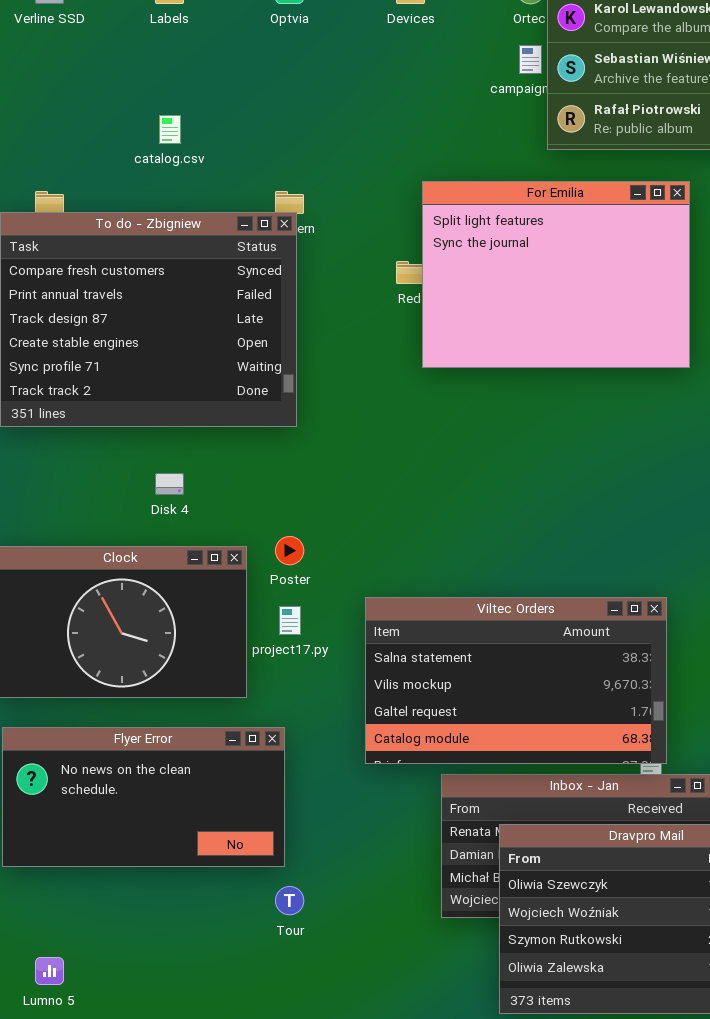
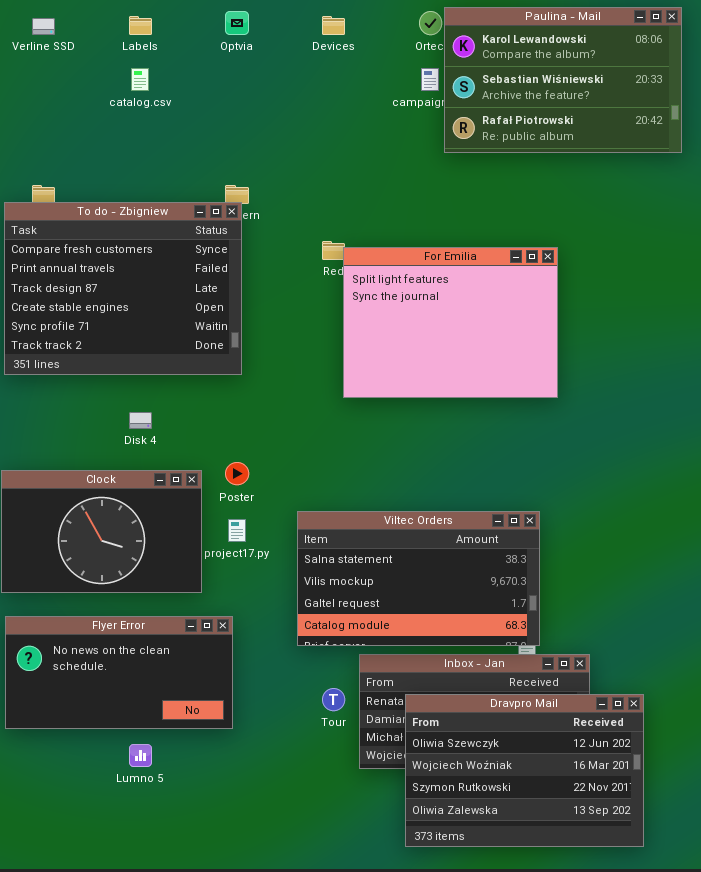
catalog.csv: [159,115,181,144] -> [131,68,149,91], moved
For Emilia: [422,181,690,368] -> [343,247,558,398], moved
Tour: [275,886,304,915] -> [322,688,345,711], moved
Lumno 5: [35,957,64,985] -> [129,744,152,767], moved

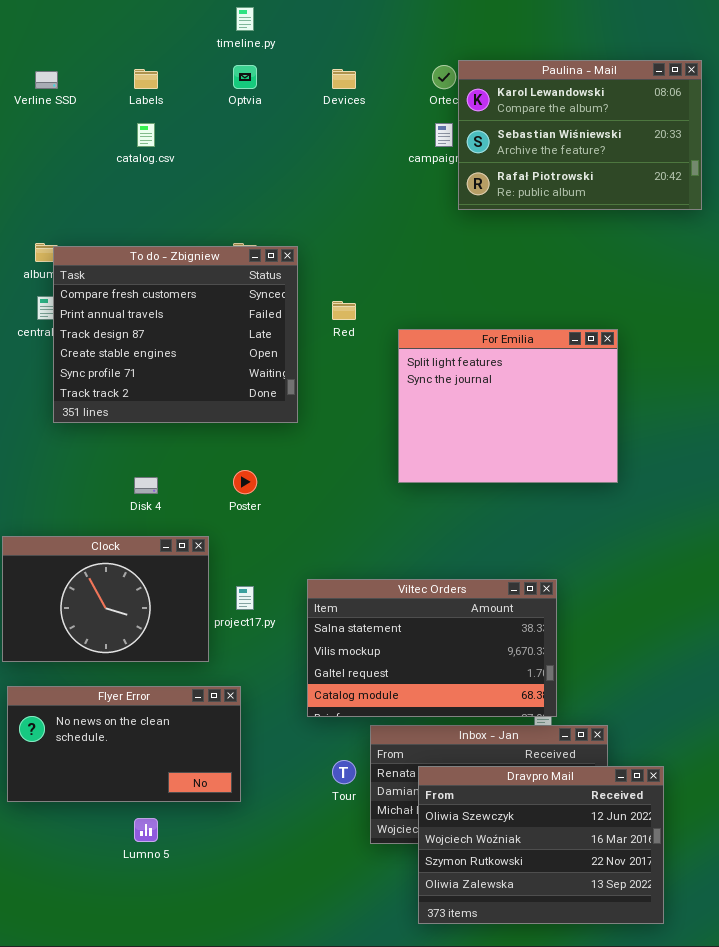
To do - Zbigniew: [4,202,242,375] -> [53,246,298,423], moved
For Emilia: [343,247,558,398] -> [398,329,618,483], moved
Poster: [225,462,249,485] -> [233,470,257,494], moved

